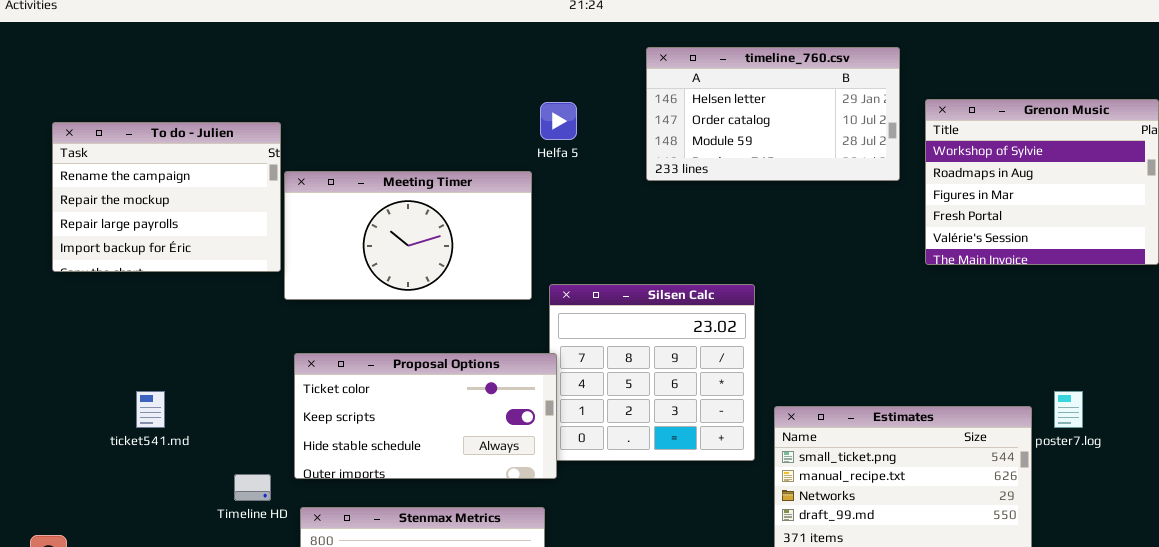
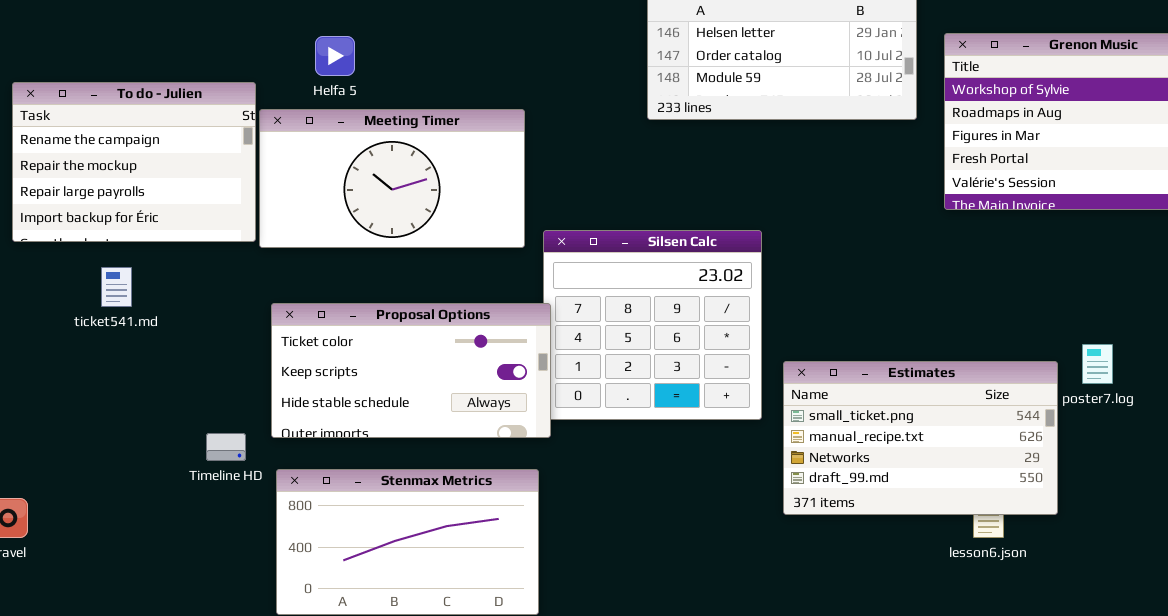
Helfa 5: [540,102,577,140] -> [315,36,355,76], moved
To do - Julien: [52,122,281,272] -> [12,82,256,242], moved
ticket541.md: [136,391,165,428] -> [101,267,132,307], moved

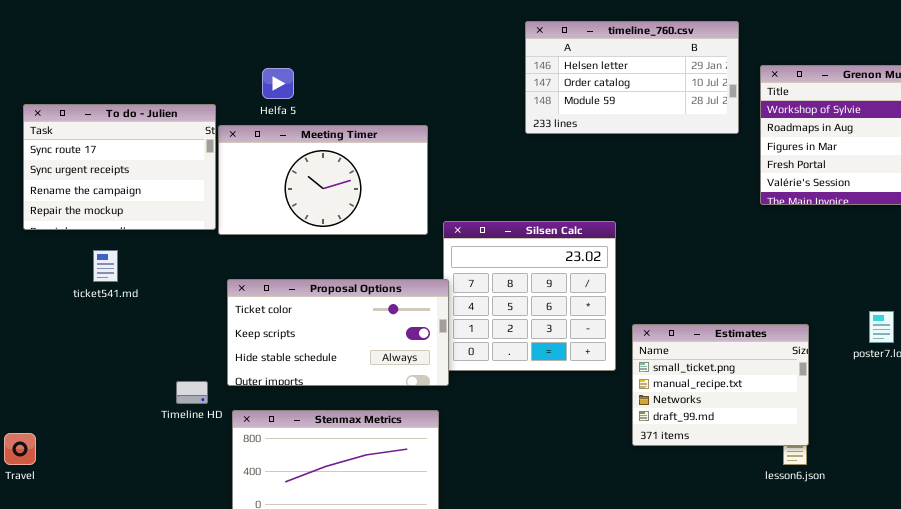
To do - Julien: [12,82,256,242] -> [23,104,216,230], scrolled up 2 rows
Estimates: [783,361,1058,515] -> [632,324,809,446], resized

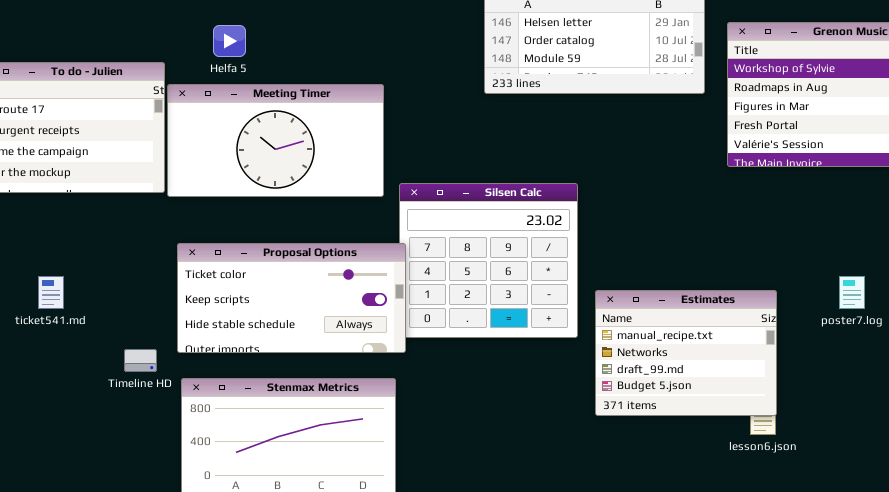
ticket541.md: [93,250,118,282] -> [38,276,64,309], moved
Estimates: [632,324,809,446] -> [595,290,777,416], scrolled down 1 row

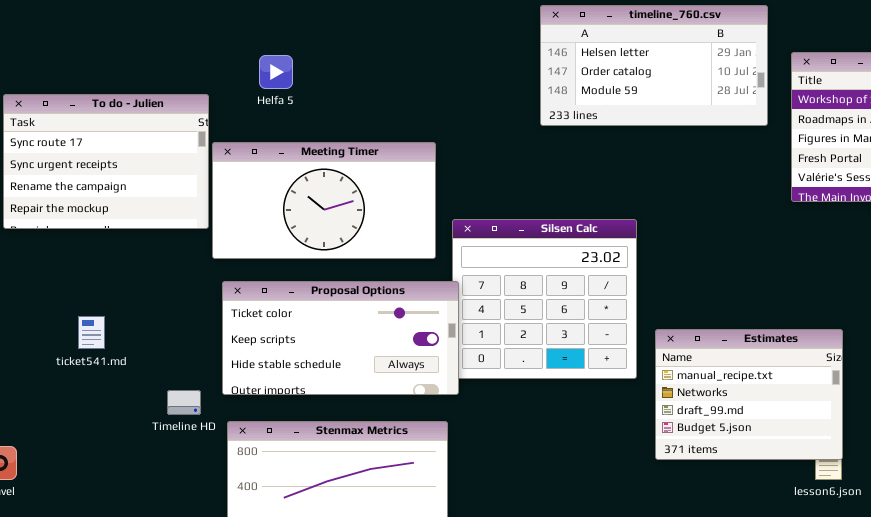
Meeting Timer: [167,84,384,197] -> [212,142,436,259], moved

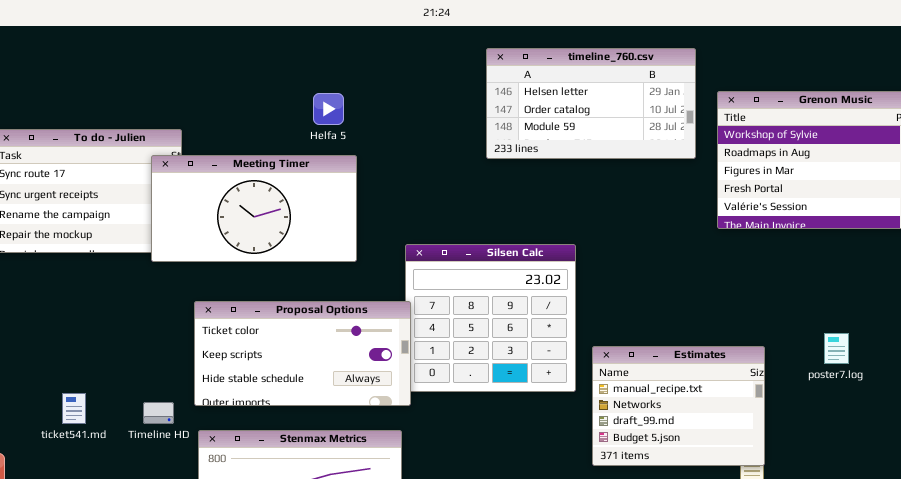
Helfa 5: [259,55,293,89] -> [313,93,344,125], moved
Meeting Timer: [212,142,436,259] -> [151,155,357,262], moved
ticket541.md: [78,316,105,349] -> [62,393,86,424], moved

